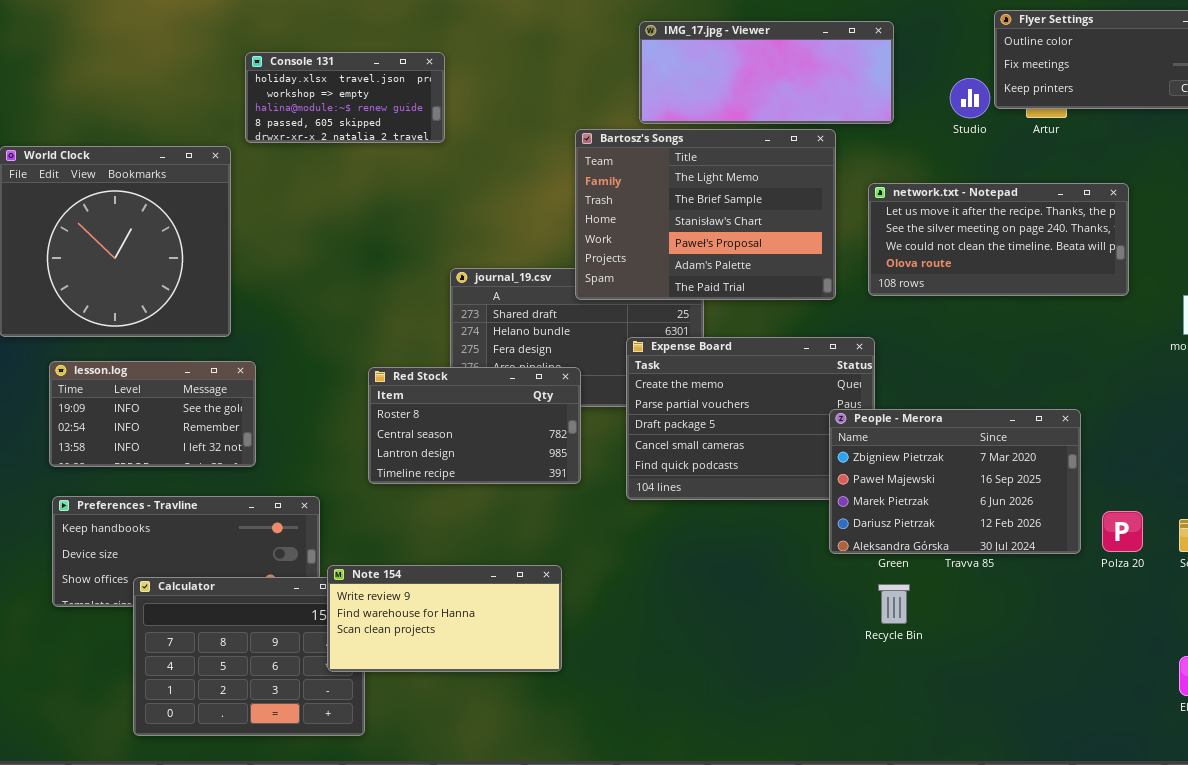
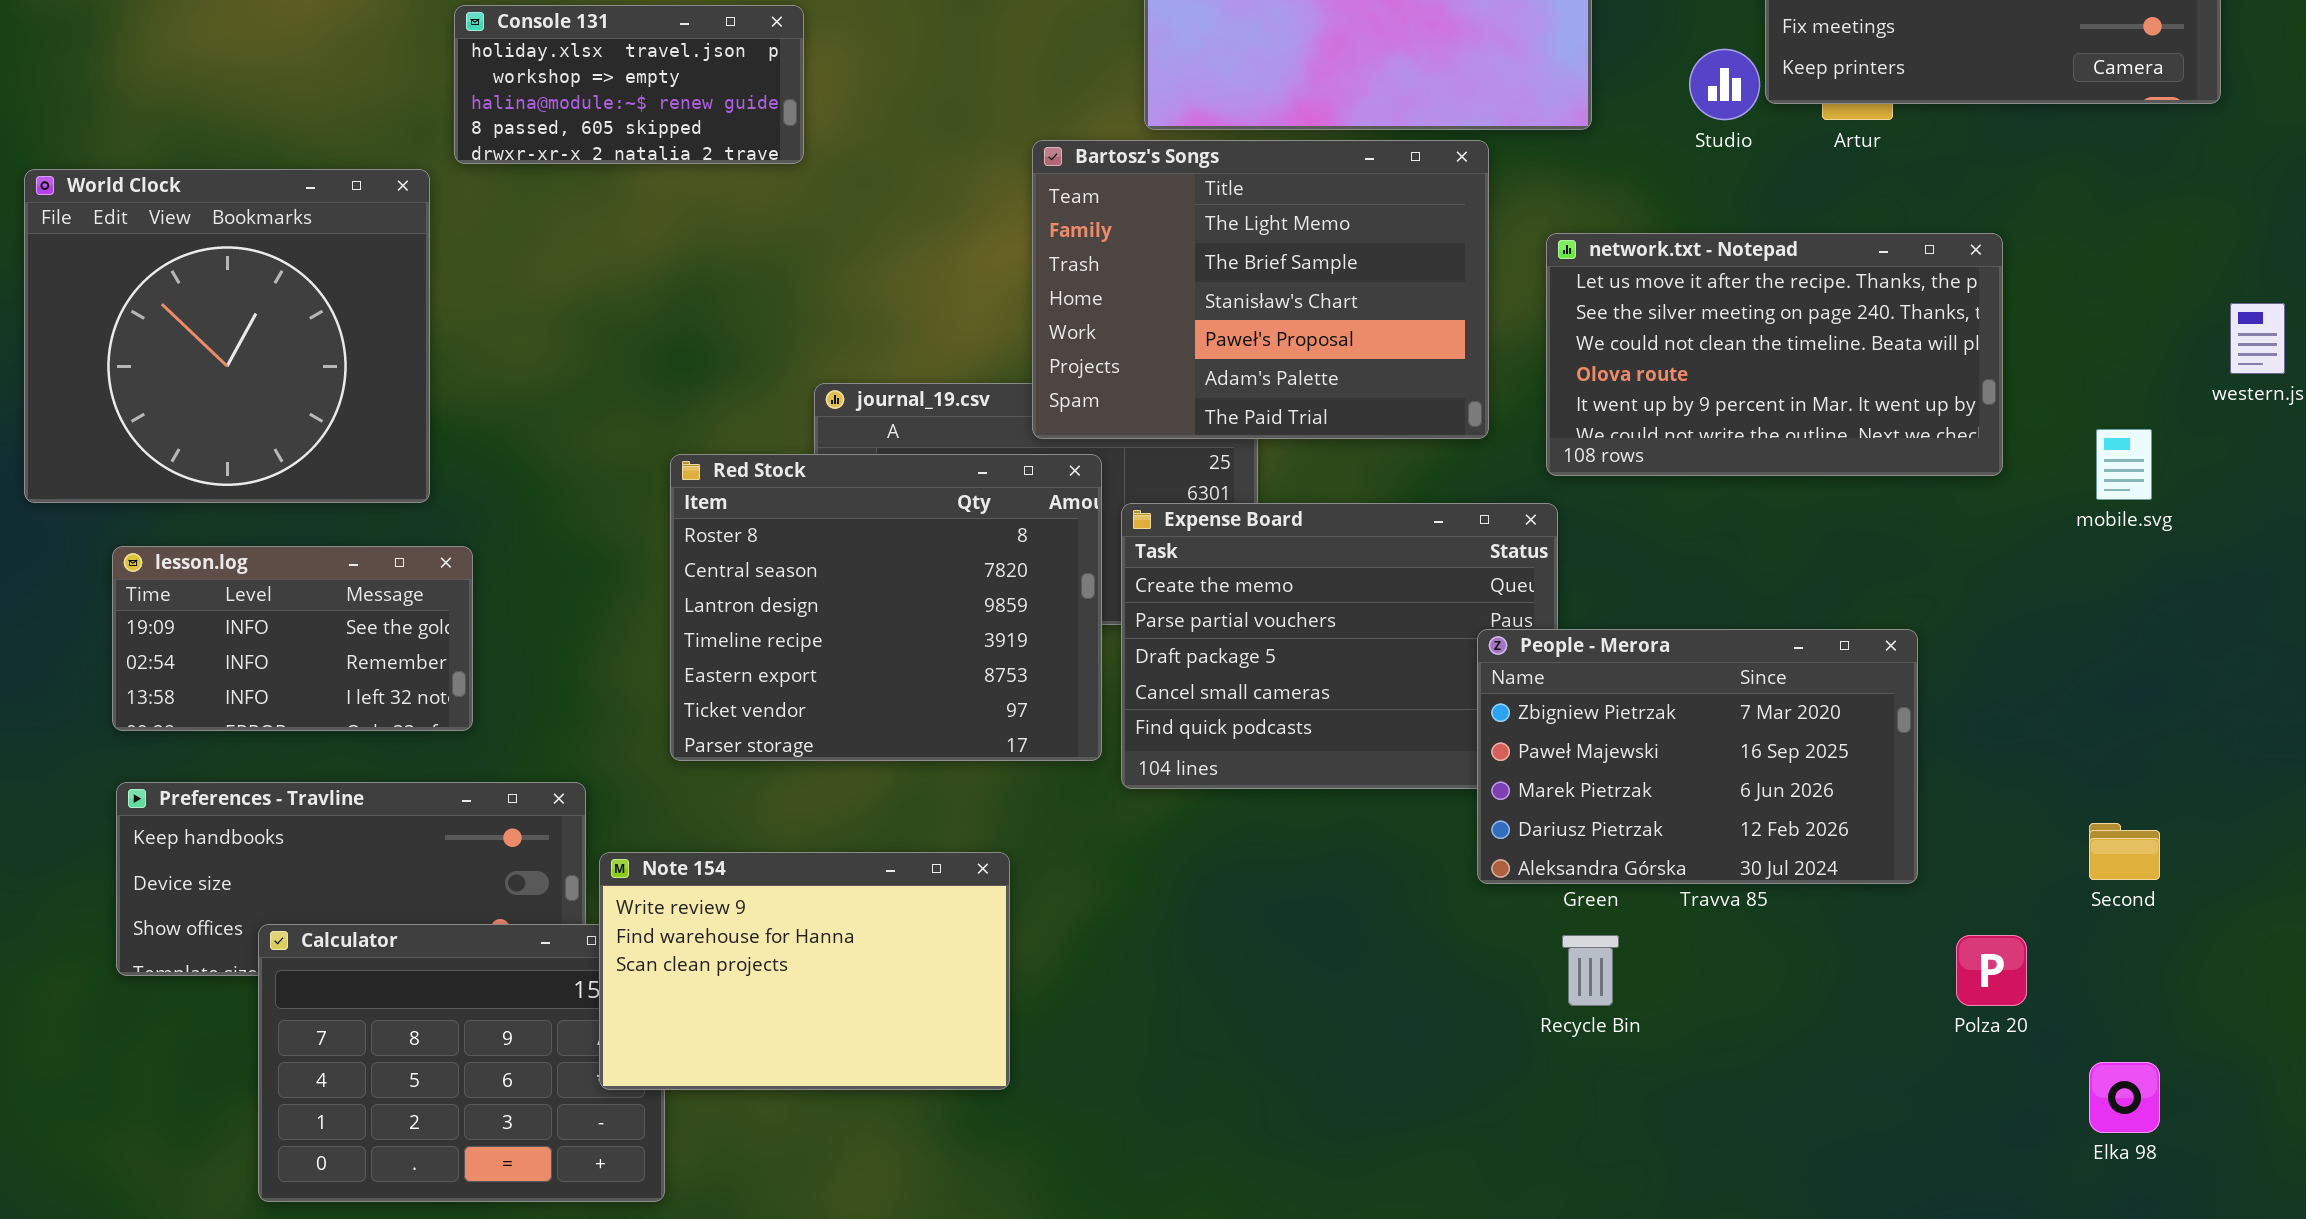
network.txt - Notepad: [868,183,1129,296] -> [1546,233,2003,476], resized
Red Stock: [368,367,581,484] -> [670,454,1102,761], resized
Polza 20: [1102,511,1143,552] -> [1956,935,2027,1006], moved
Note 154: [327,565,562,672] -> [599,852,1010,1090], resized

